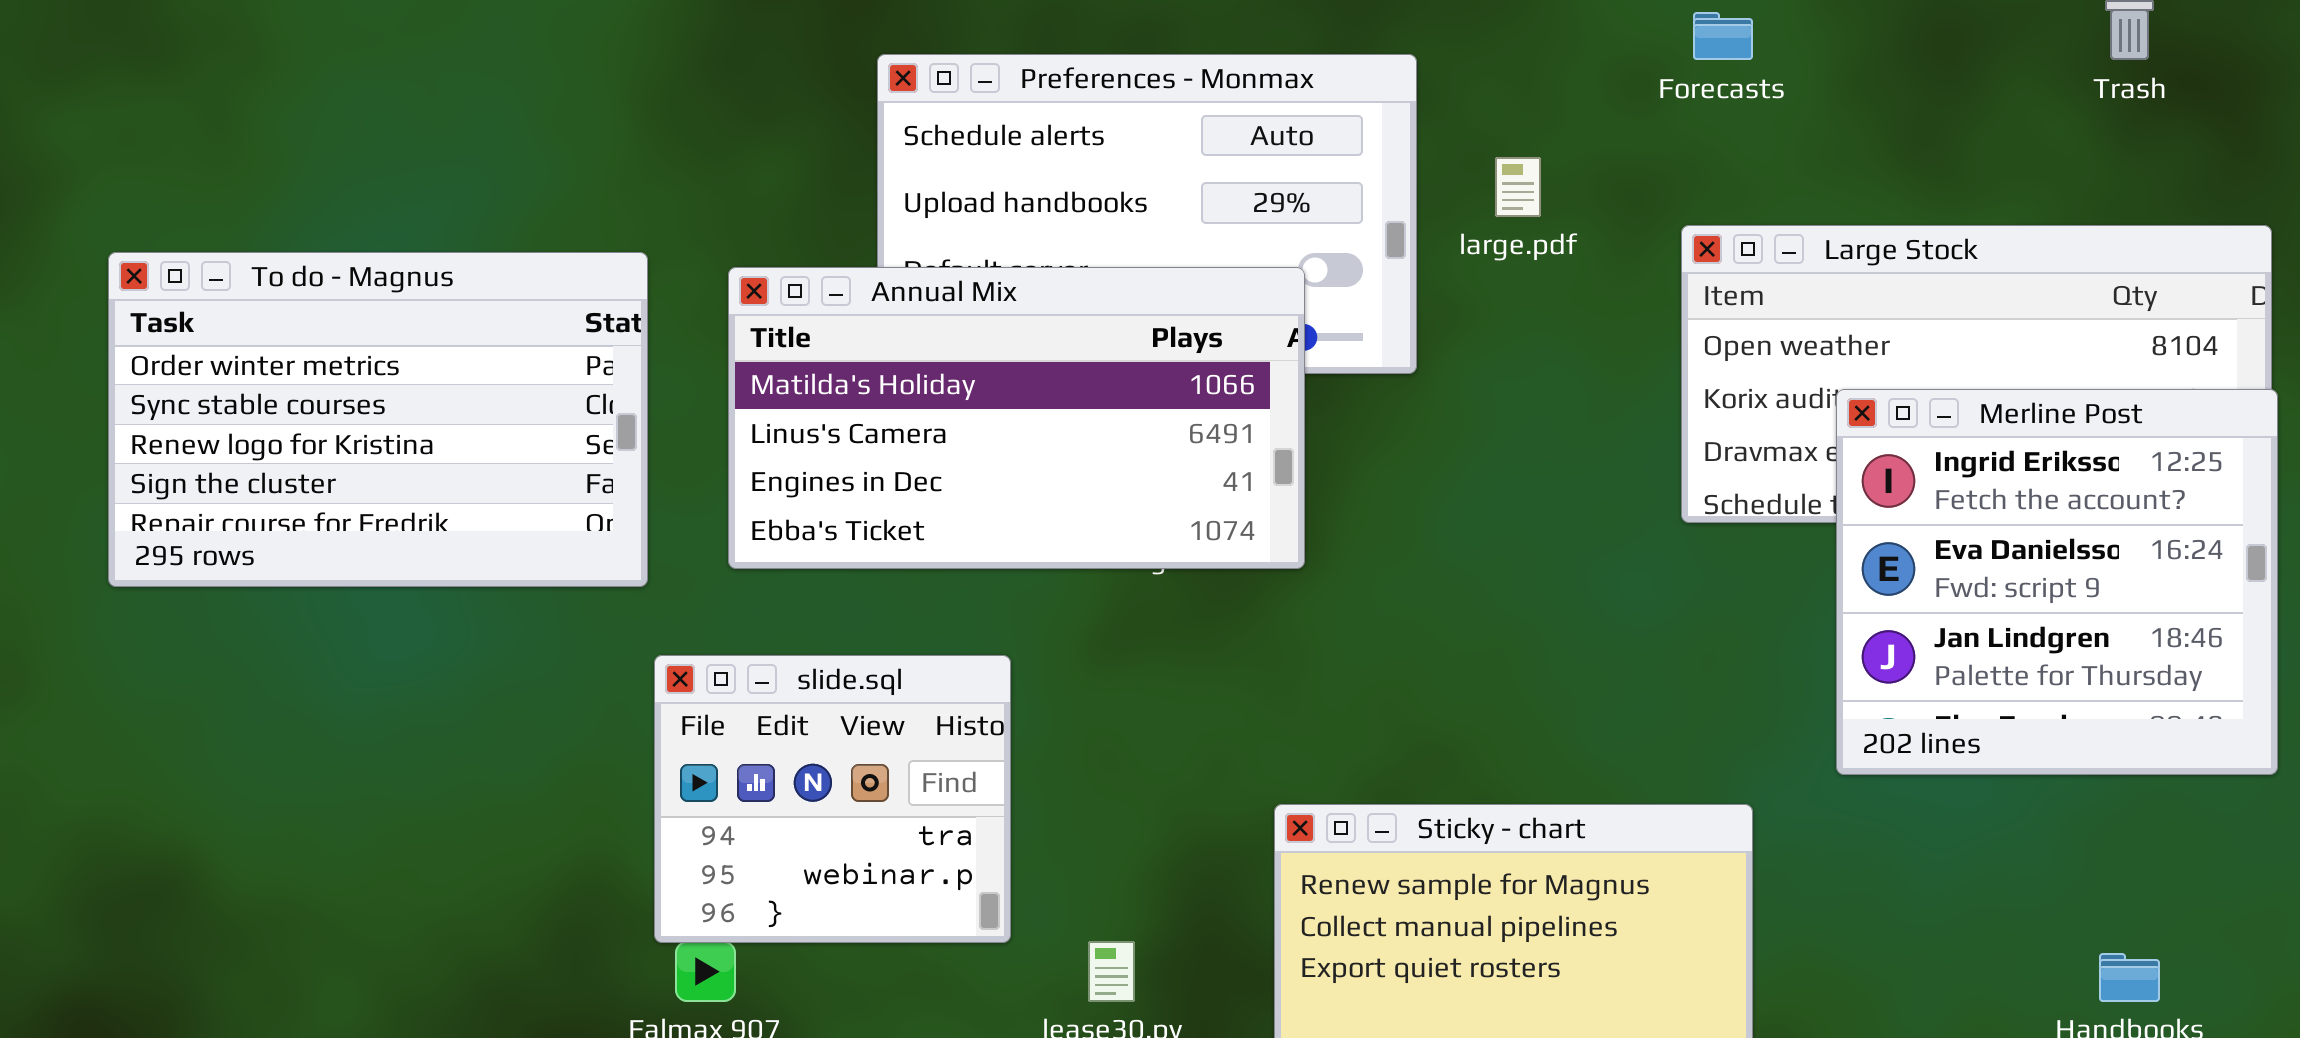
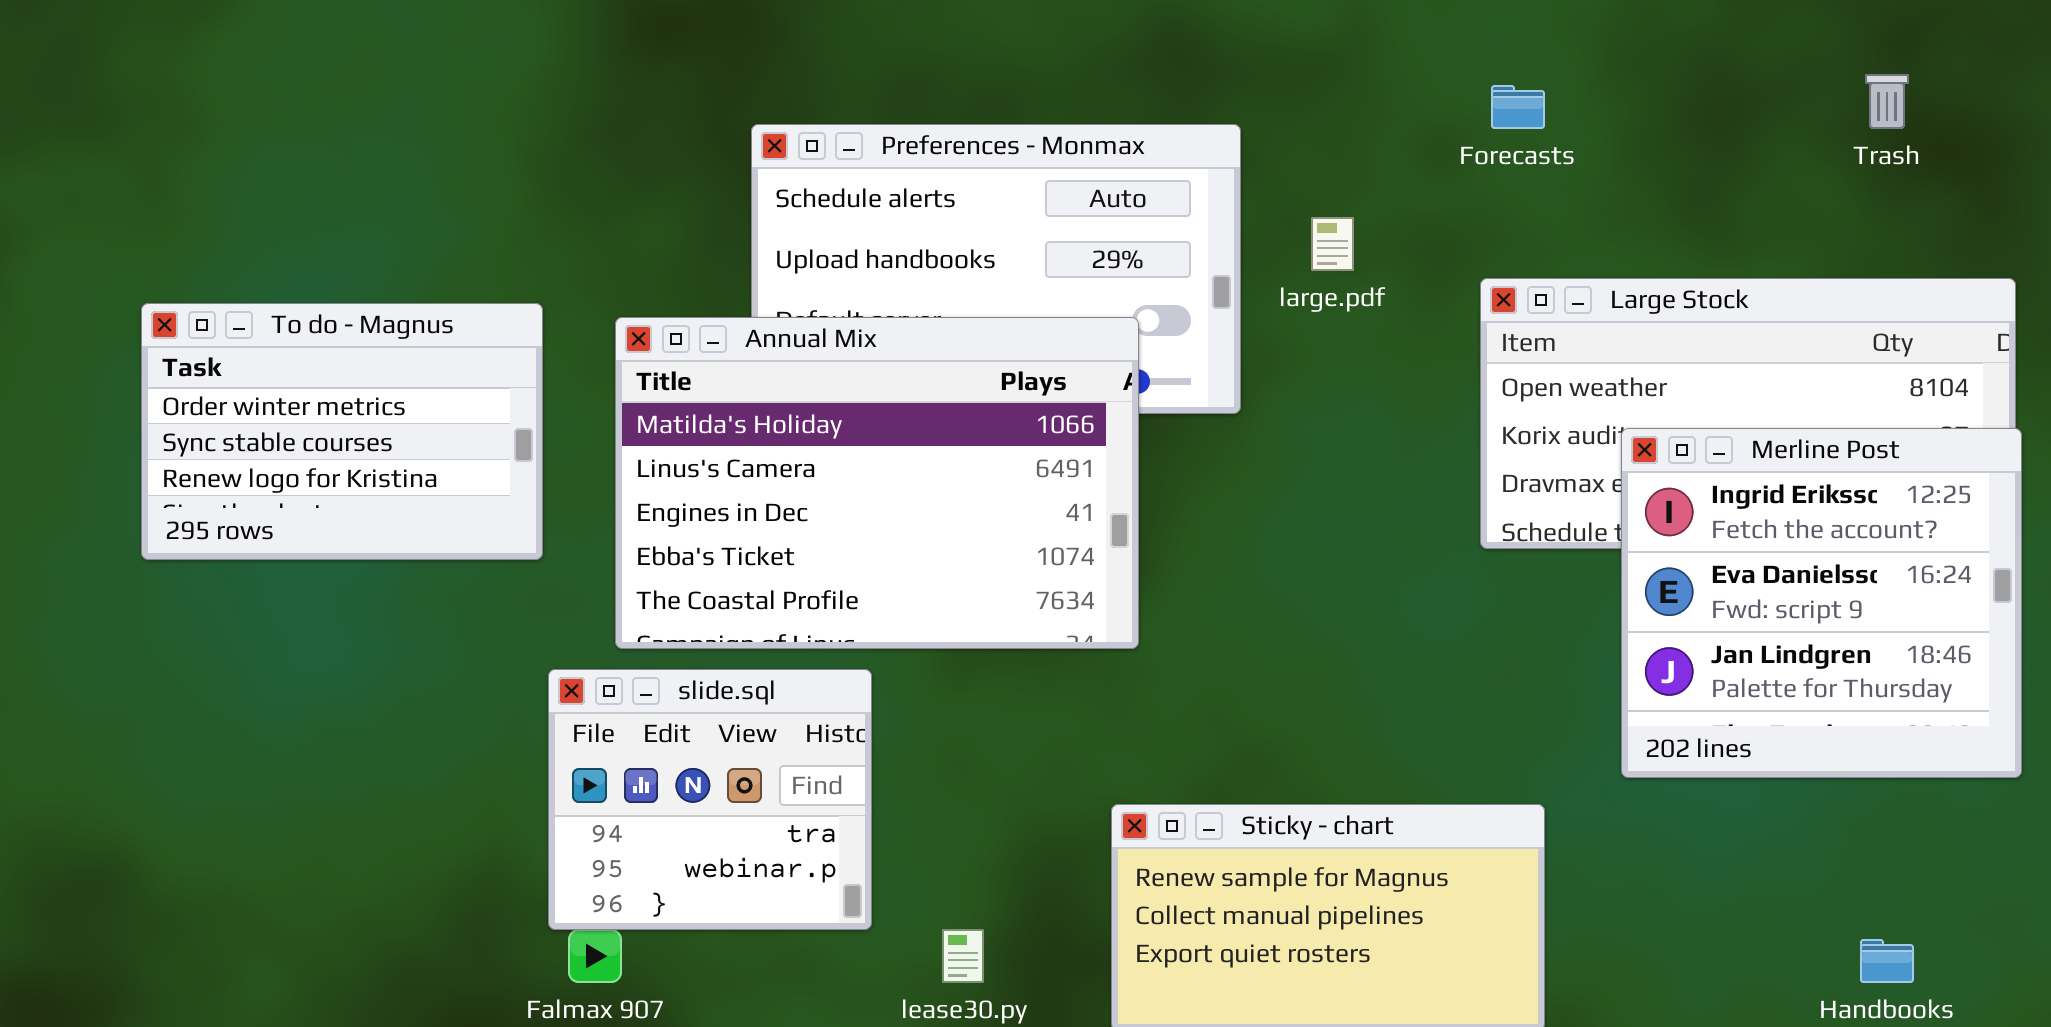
To do - Magnus: [108,252,648,587] -> [141,303,543,560], resized
Annual Mix: [728,267,1305,569] -> [615,317,1139,649], resized

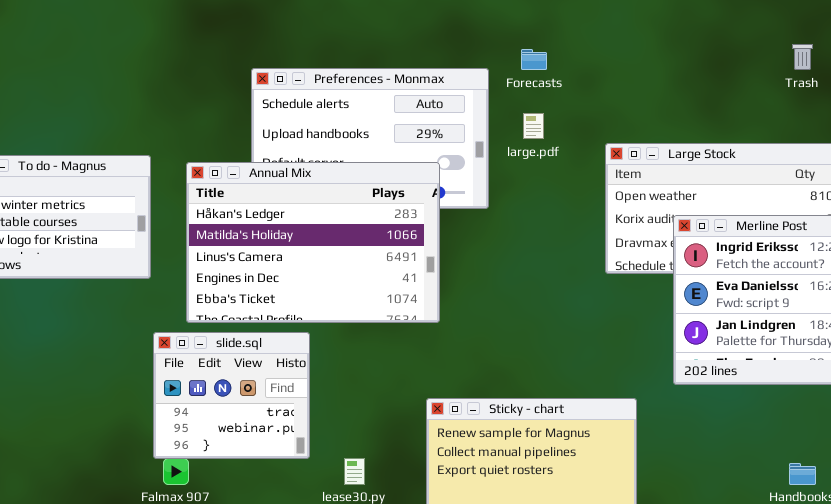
Forecasts: [1491,85,1545,129] -> [521,49,547,70], moved
Annual Mix: [615,317,1139,649] -> [186,162,440,323], scrolled up 1 row

